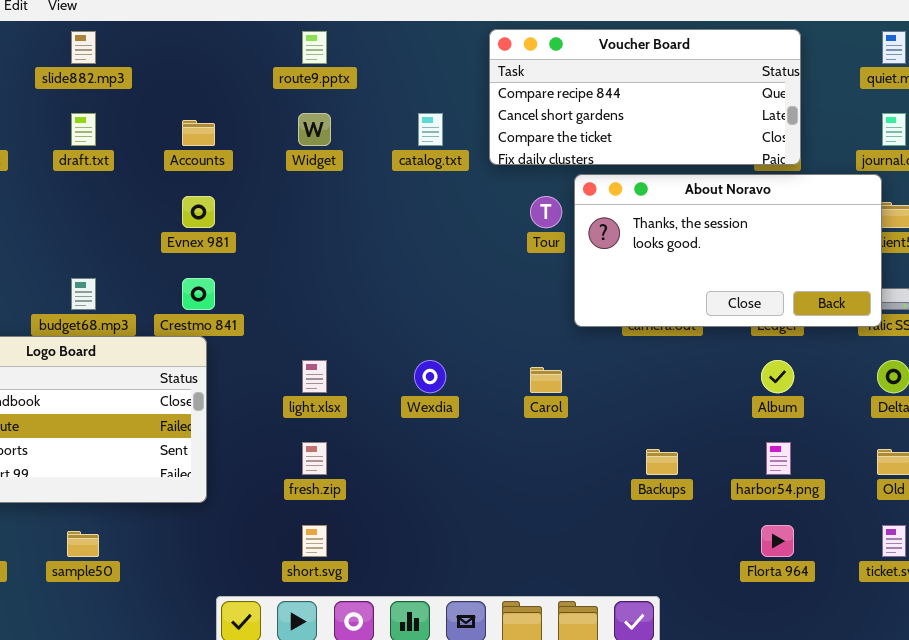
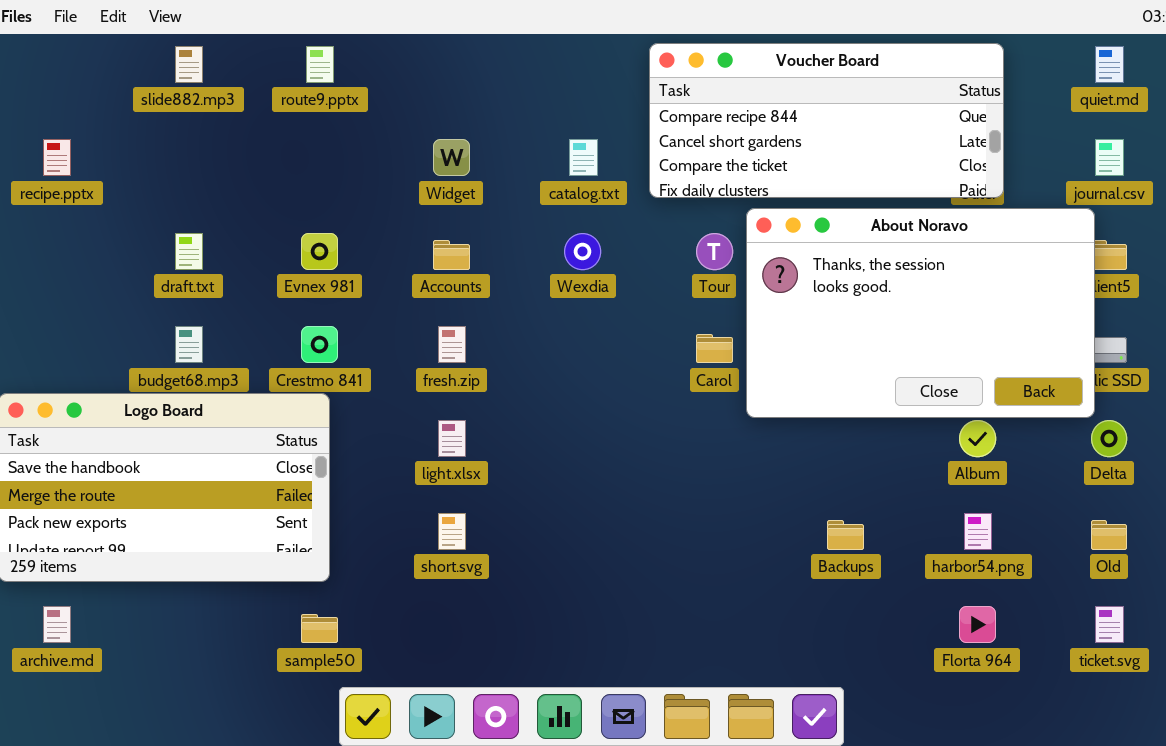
route9.pptx: [302,31,327,64] -> [306,46,334,83], moved
draft.txt: [71,113,96,146] -> [175,233,203,270], moved
Accounts: [182,120,215,146] -> [433,240,470,270], moved
About Noravo: [574,174,882,327] -> [746,208,1095,418], resized
Wexdia: [414,360,446,393] -> [564,233,601,270], moved
Carol: [530,367,562,393] -> [696,334,733,363], moved
fresh.zip: [302,442,327,475] -> [438,326,466,363], moved
short.svg: [302,525,327,557] -> [438,513,466,550], moved
sample50: [67,531,99,557] -> [301,614,338,643], moved

